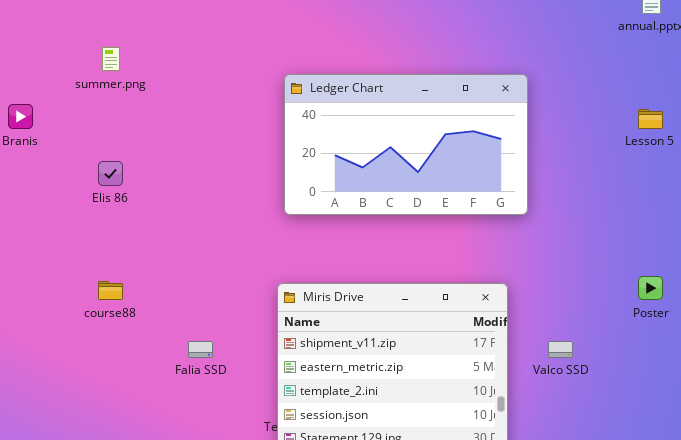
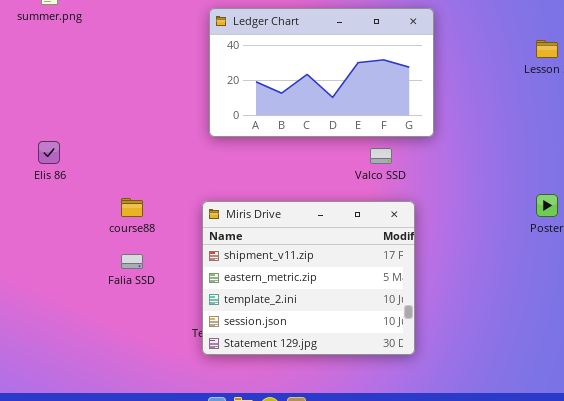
Elis 86: [98,161,123,186] -> [38,141,60,164], moved
course88: [98,281,123,300] -> [121,198,143,217], moved
Valco SSD: [548,341,573,358] -> [370,148,392,164], moved

